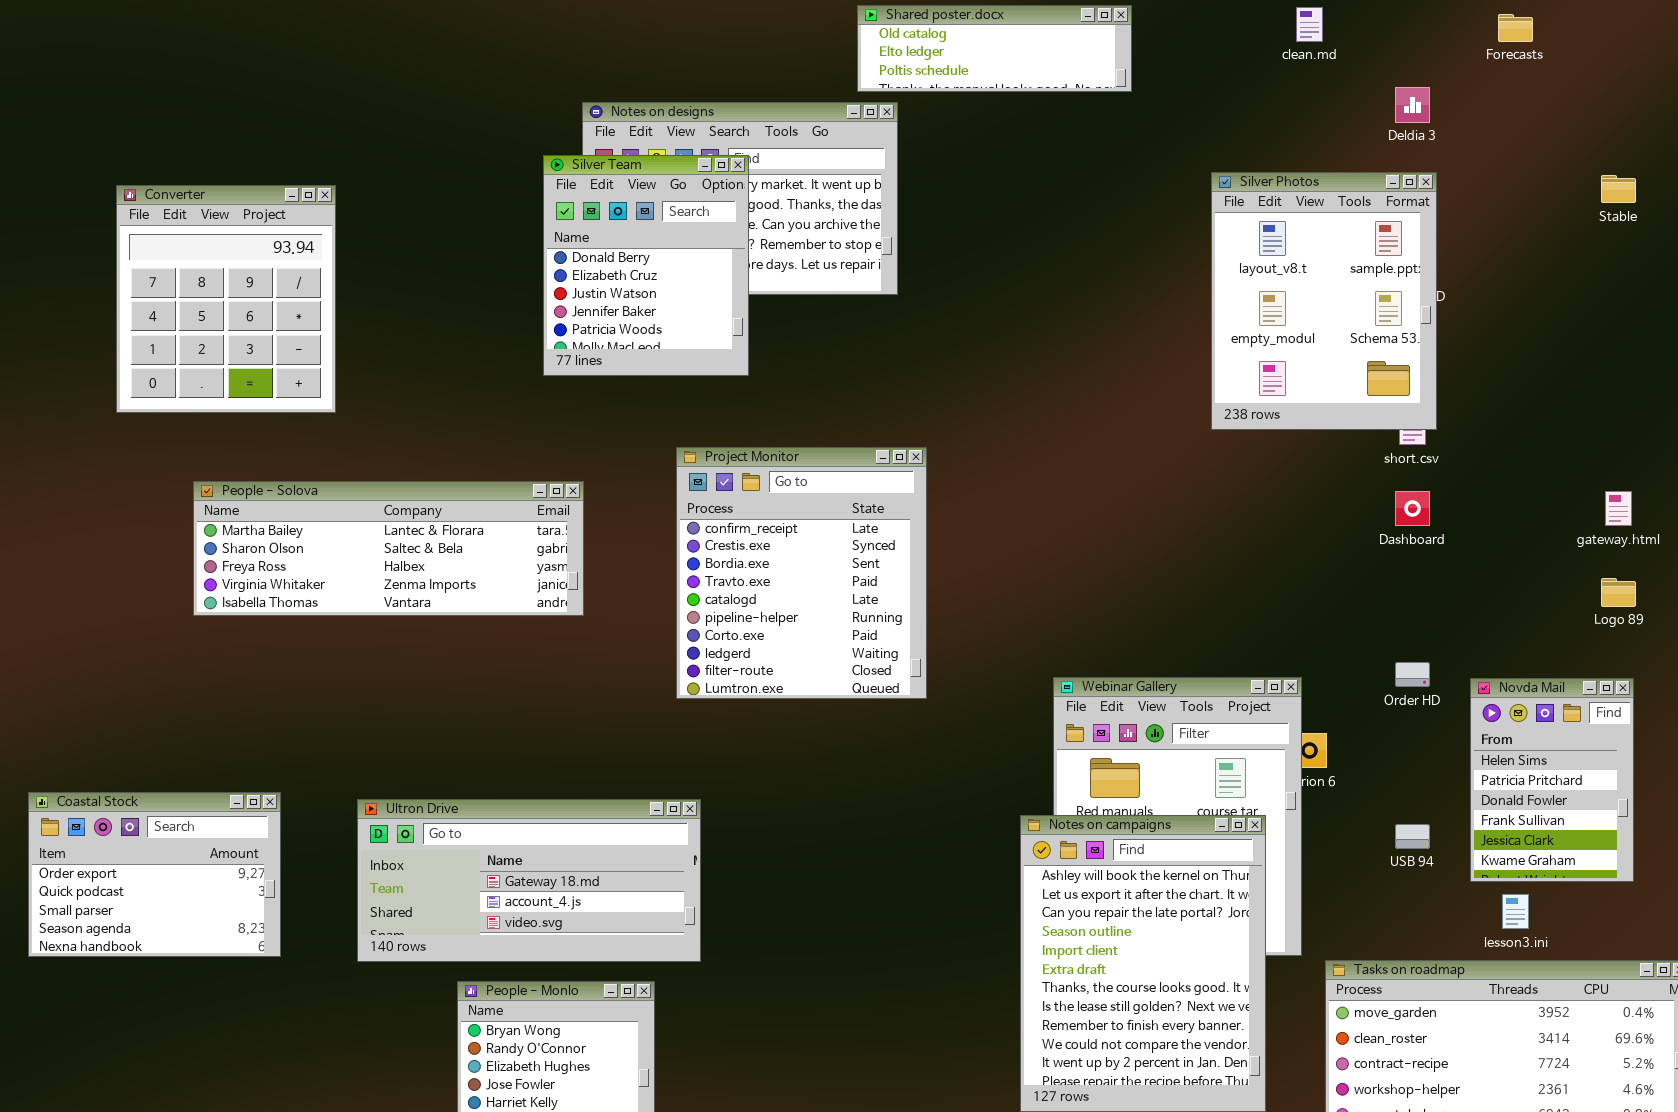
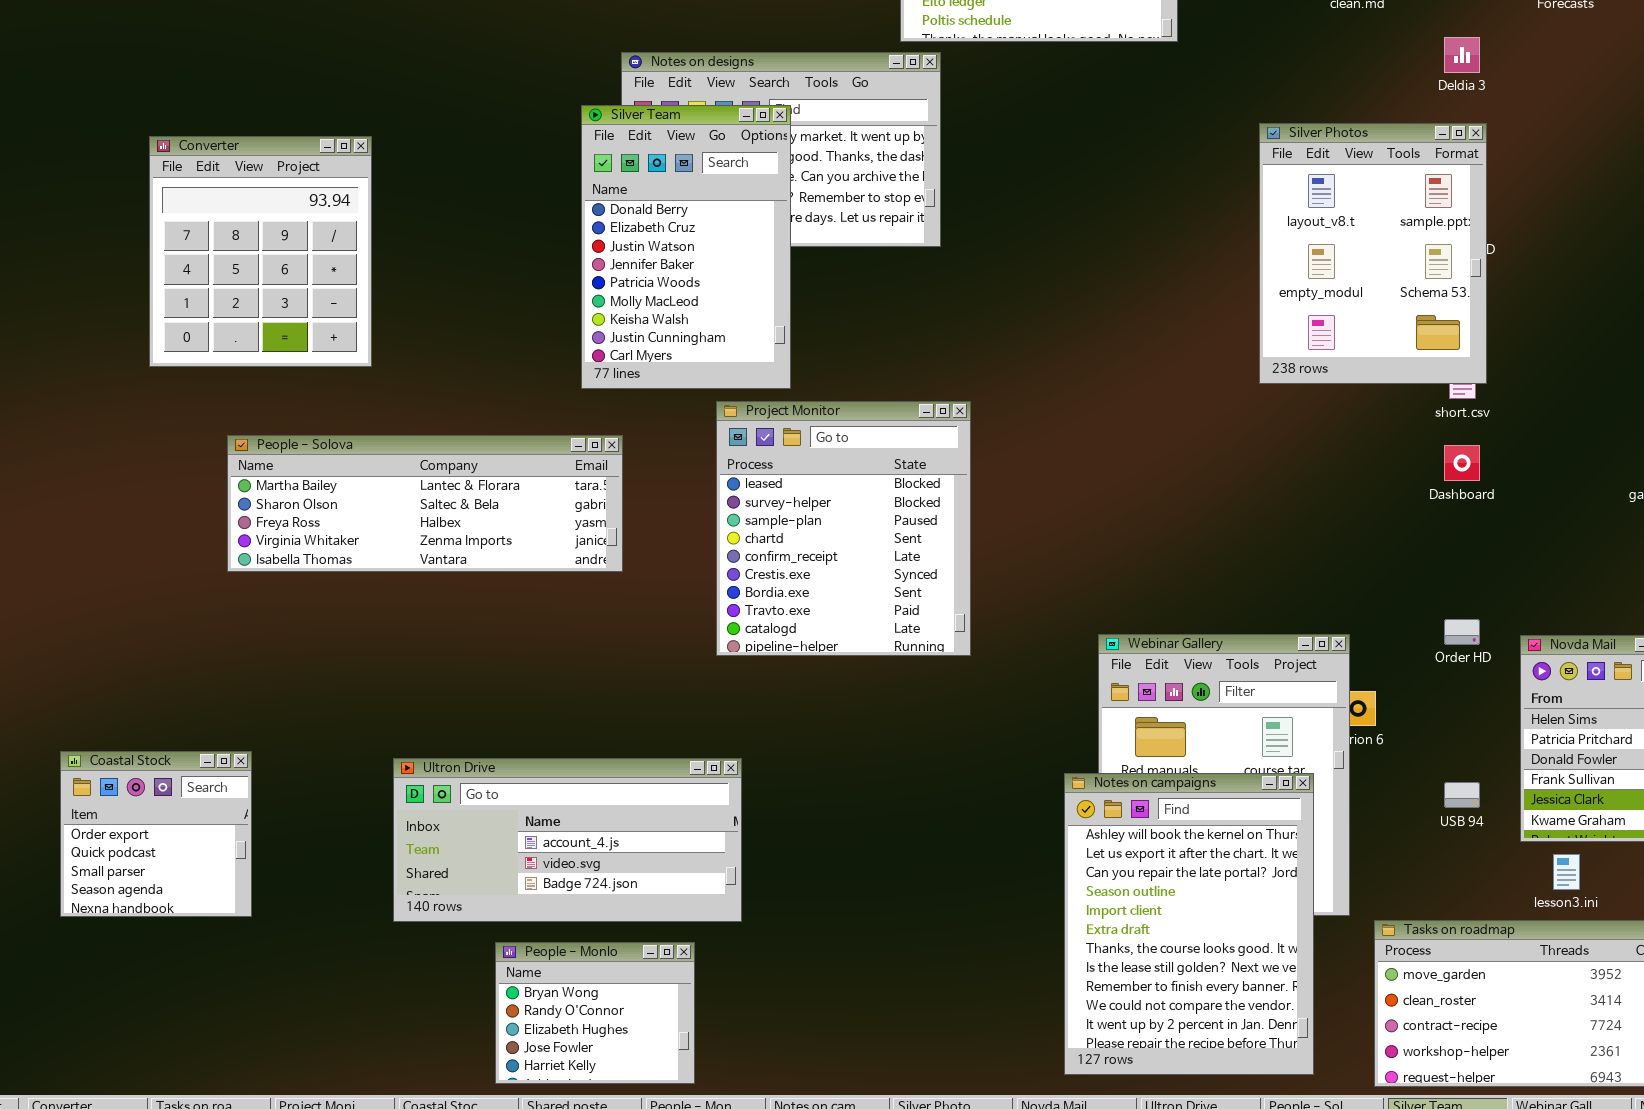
Silver Team: [543,155,749,376] -> [581,105,791,389], resized
Project Monitor: [676,447,927,699] -> [716,401,971,656], scrolled up 4 rows
Coastal Stock: [28,792,281,957] -> [60,751,252,917], resized
Ultron Drive: [357,799,701,962] -> [393,758,742,922], scrolled down 1 row

